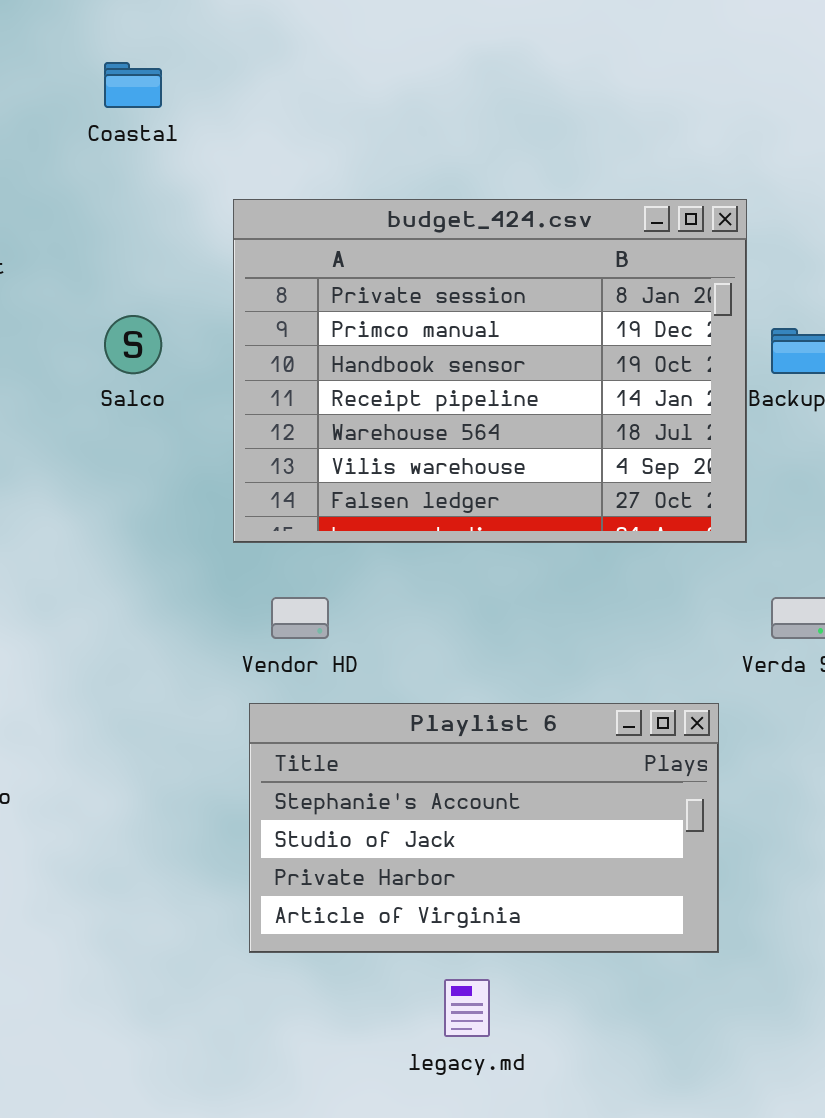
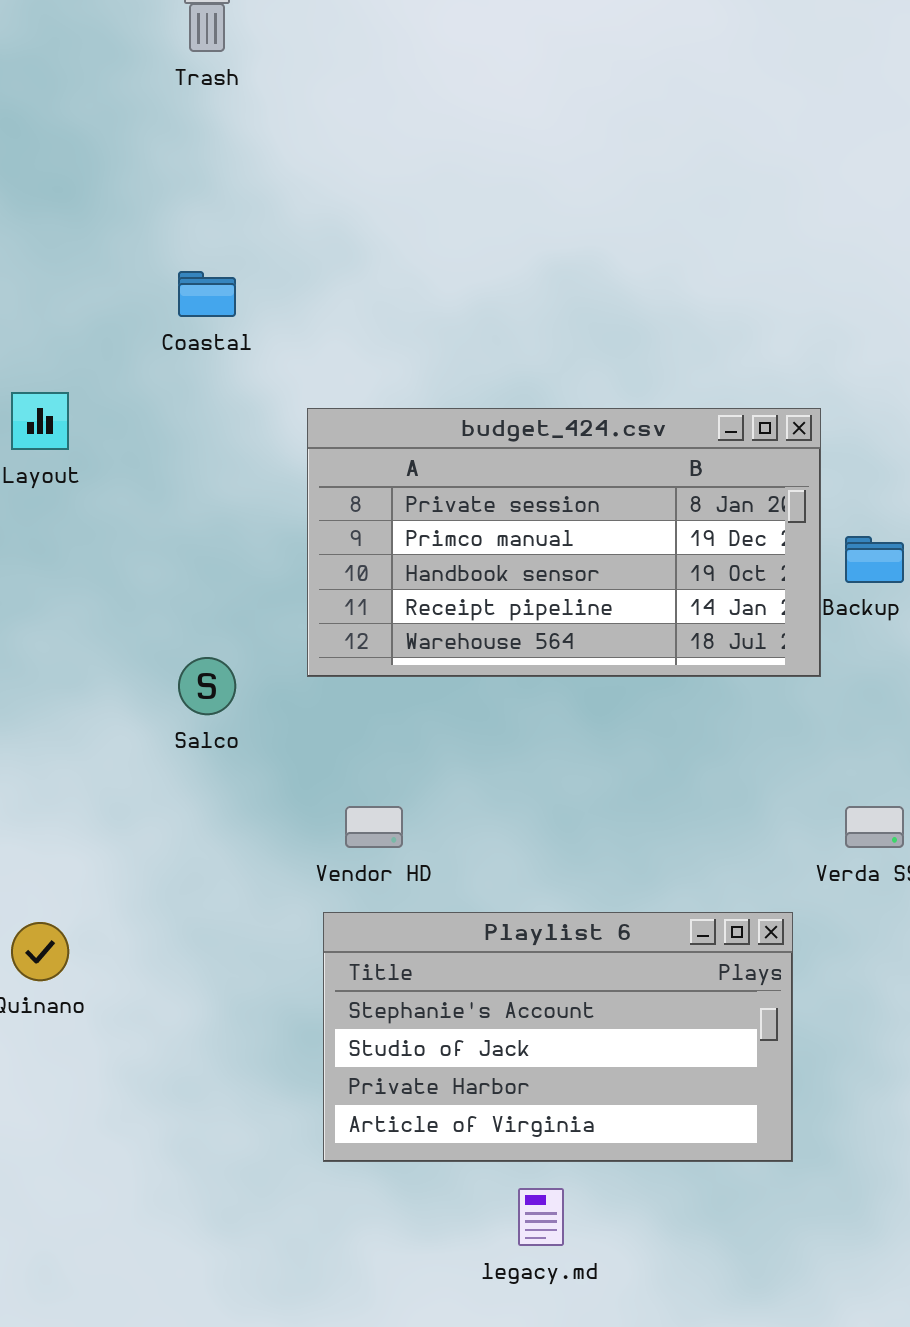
budget_424.csv: [233,199,747,543] -> [307,408,821,677], resized
Salco: [104,315,162,374] -> [178,657,236,715], moved

